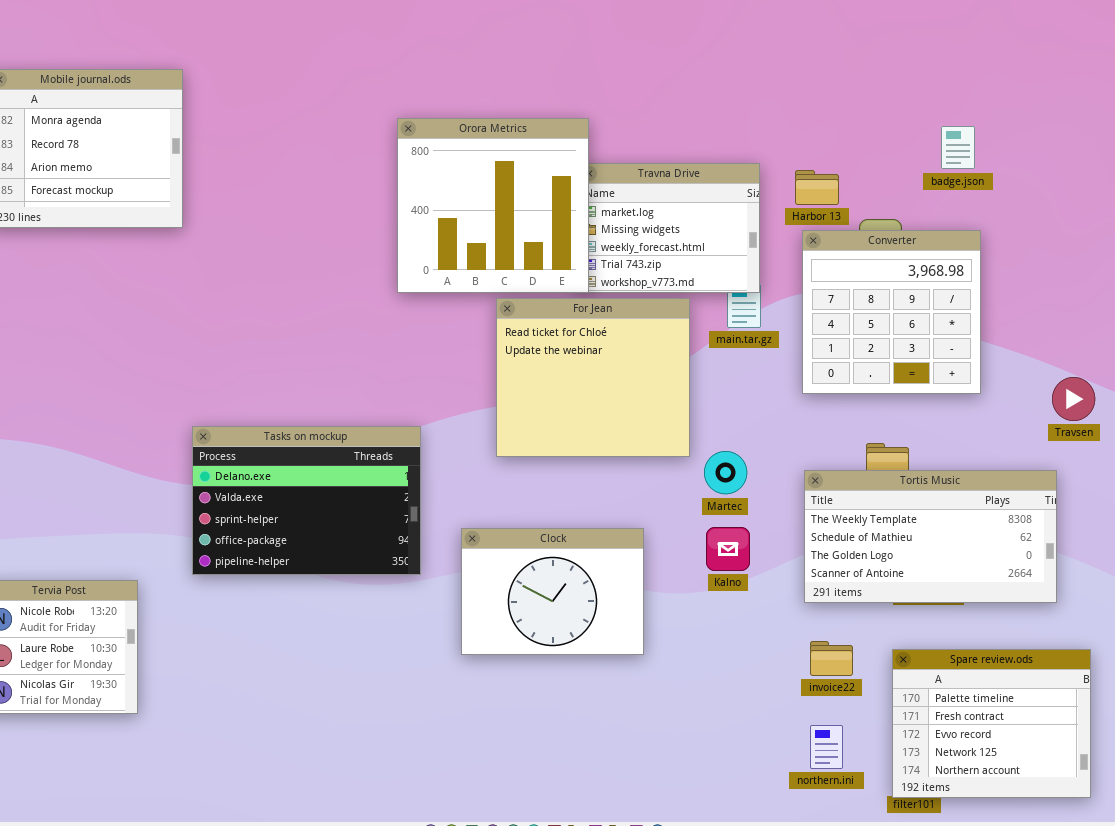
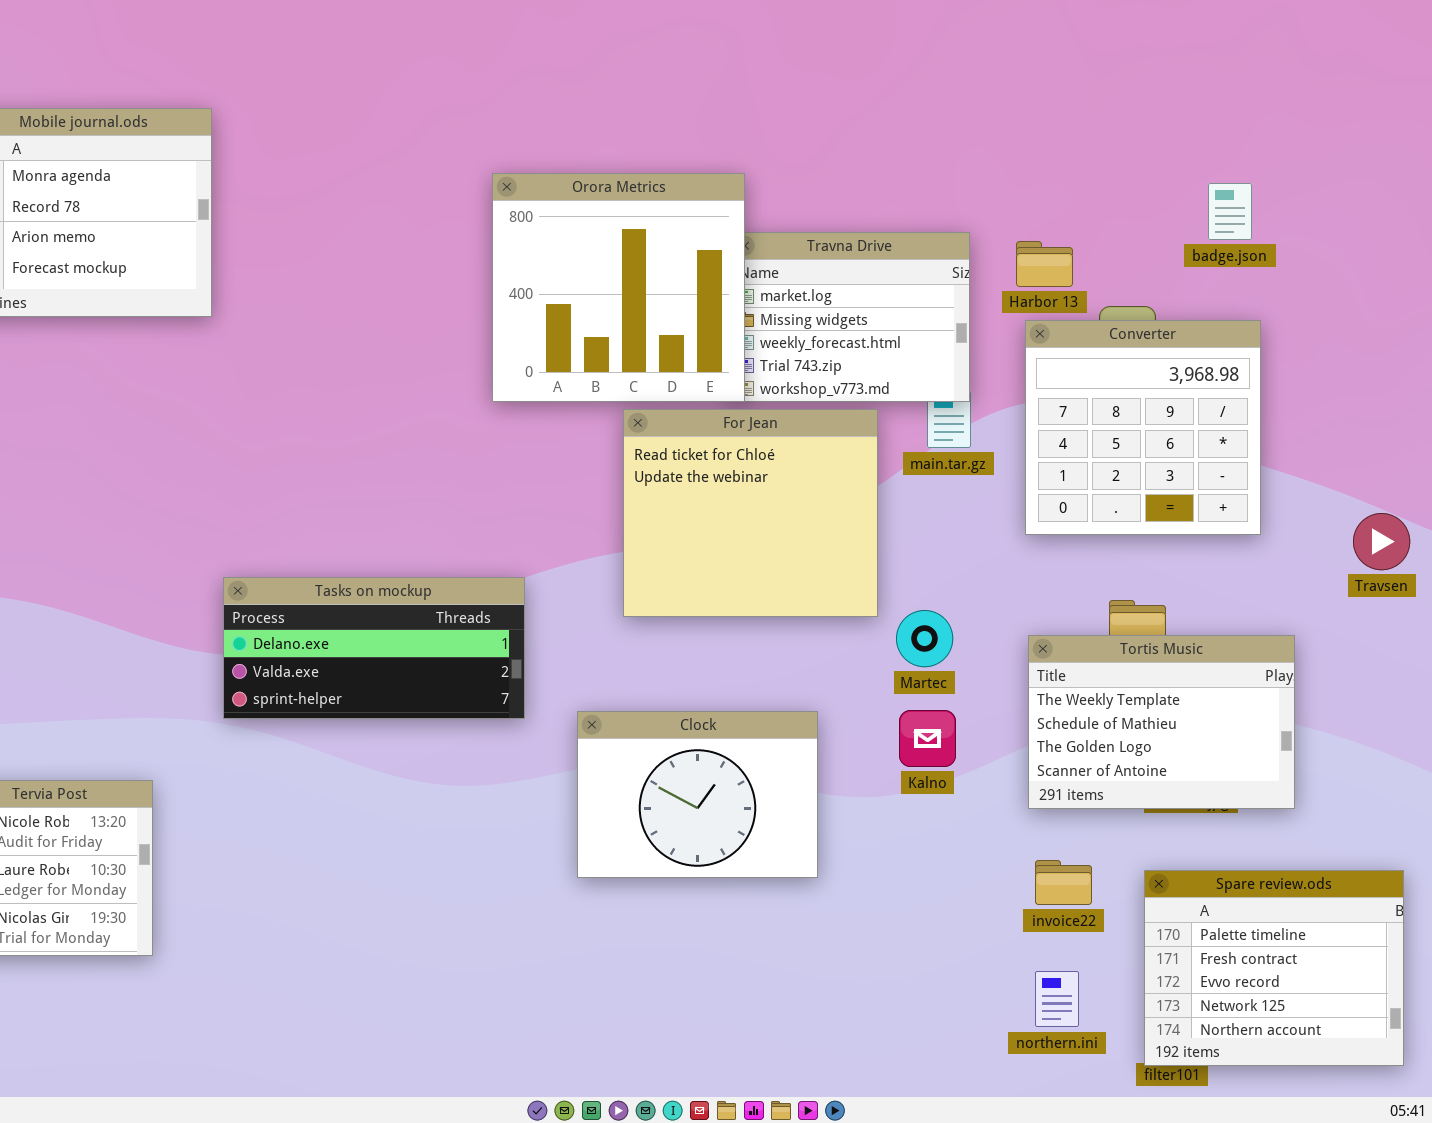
Tasks on mockup: [192,426,421,575] -> [223,577,525,719], resized
Tortis Music: [804,470,1057,603] -> [1028,635,1295,809], resized

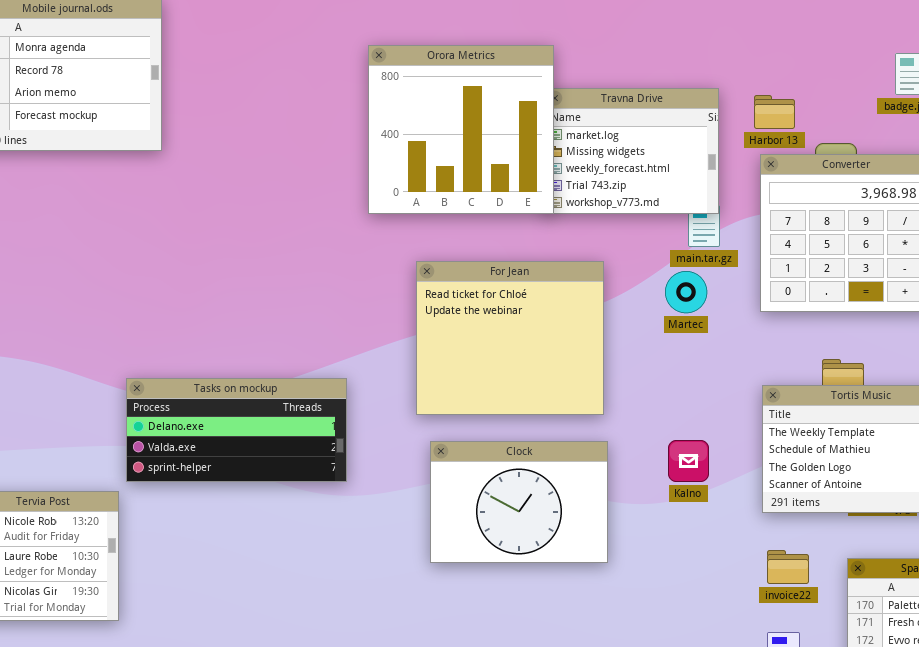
For Jean: [623,409,878,617] -> [416,261,604,415], moved
Tasks on mockup: [223,577,525,719] -> [126,378,347,482], moved
Martec: [896,610,953,667] -> [665,271,707,313], moved

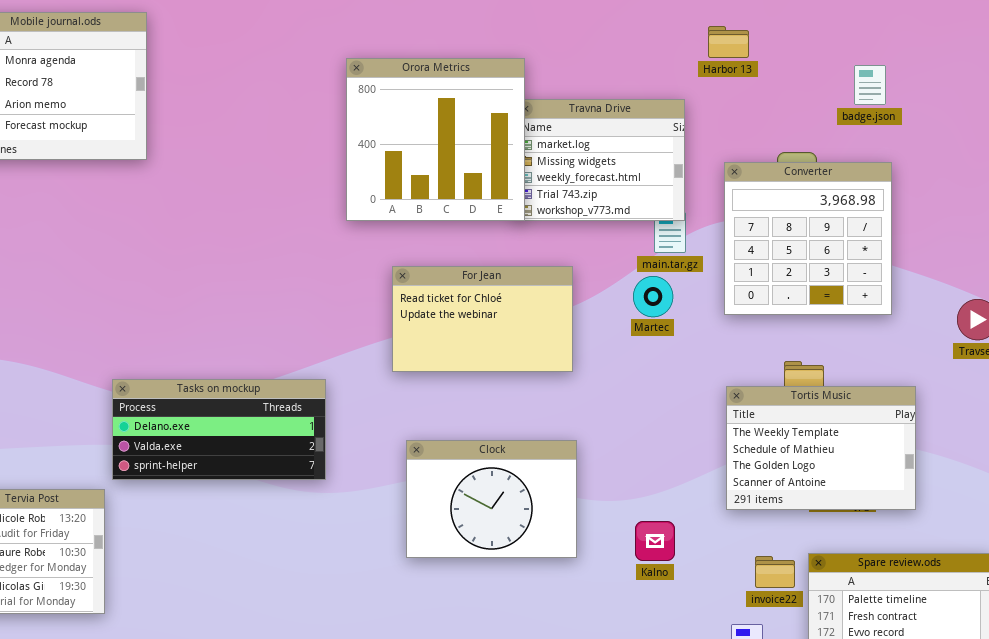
Harbor 13: [754,95,795,129] -> [708,26,749,58], moved
For Jean: [416,261,604,415] -> [392,266,573,372], resized
Kalno: [668,440,709,482] -> [635,521,675,561], moved
invoice22: [767,550,809,584] -> [755,556,795,588], moved

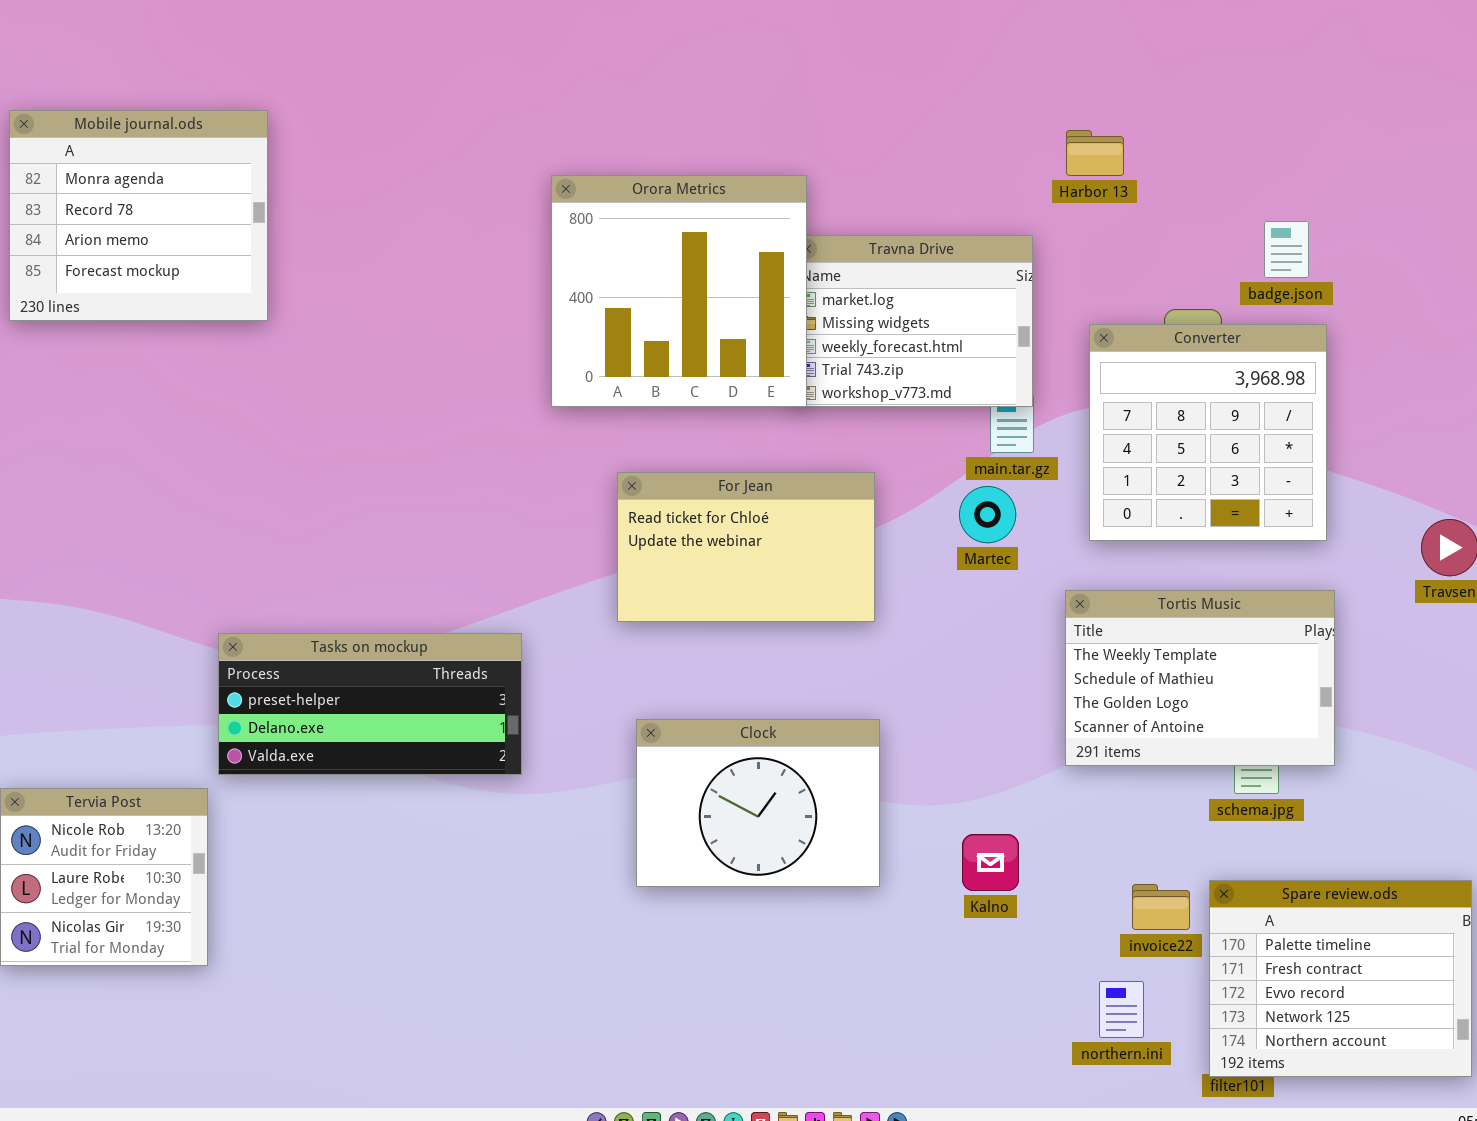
badge.json: [854,65,886,105] -> [1264,221,1309,278], moved
Tasks on mockup: [112,379,326,480] -> [218,633,522,775], scrolled up 1 row
Tortis Music: [726,386,916,510] -> [1065,590,1335,766], moved

